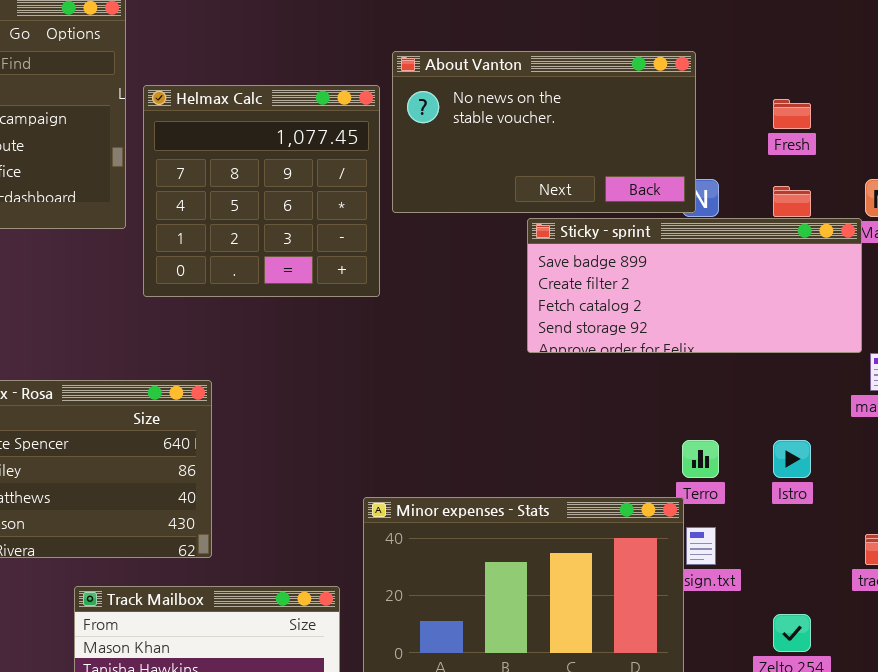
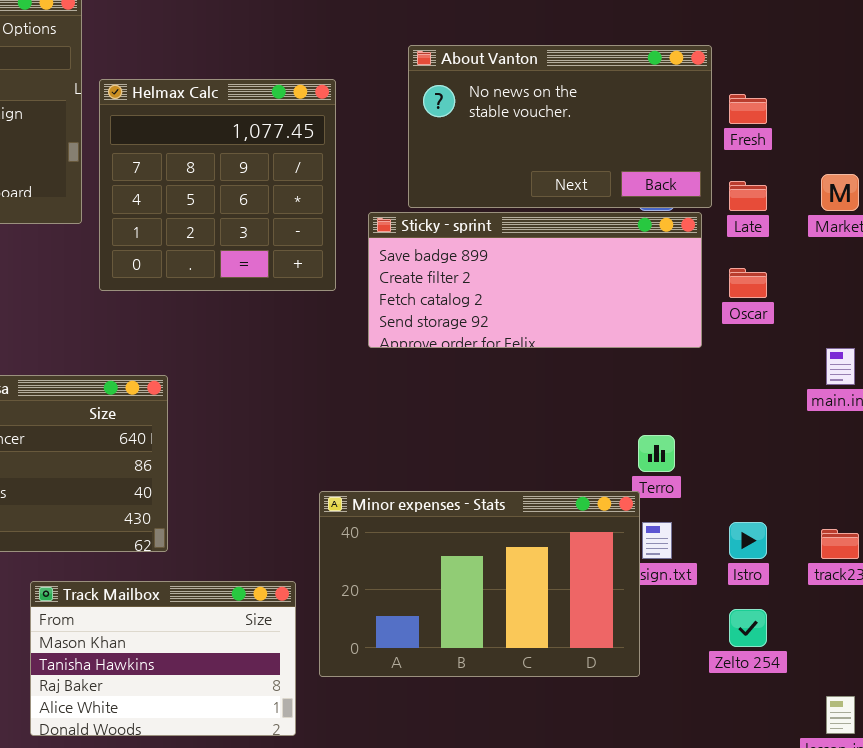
About Vanton: [392,51,696,213] -> [408,45,712,208], moved
Sticky - sprint: [527,218,862,353] -> [368,212,702,348], moved
Istro: [773,440,811,478] -> [729,522,767,559], moved

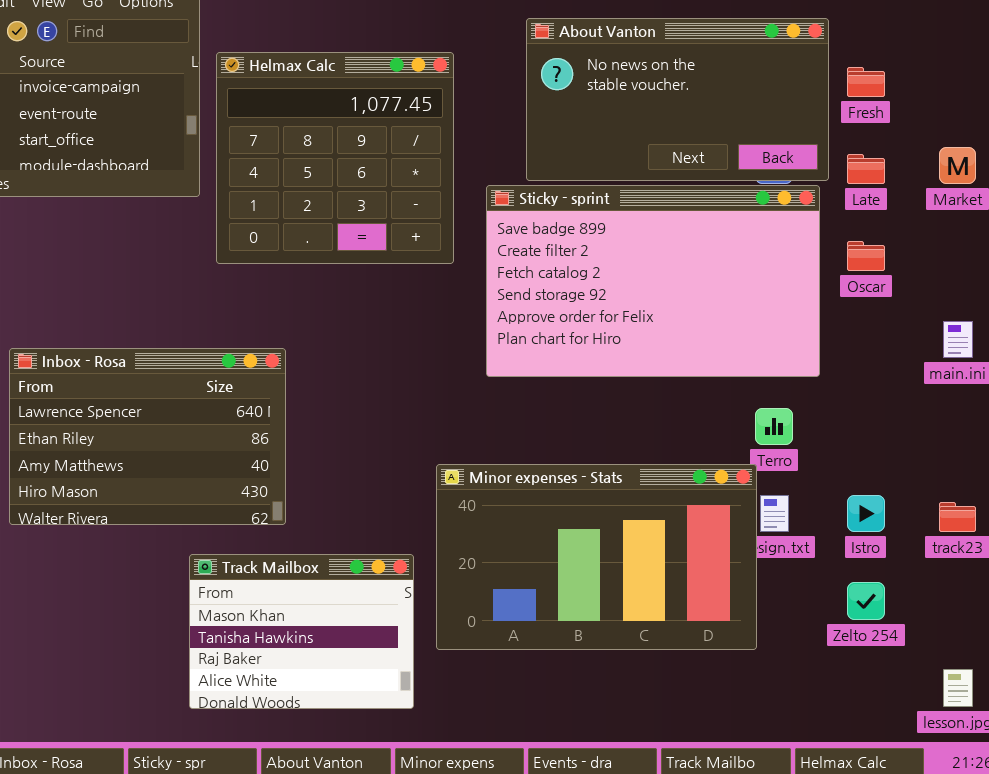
Sticky - sprint: [368,212,702,348] -> [486,185,820,377], resized
Track Mailbox: [30,581,296,736] -> [189,554,414,709], resized

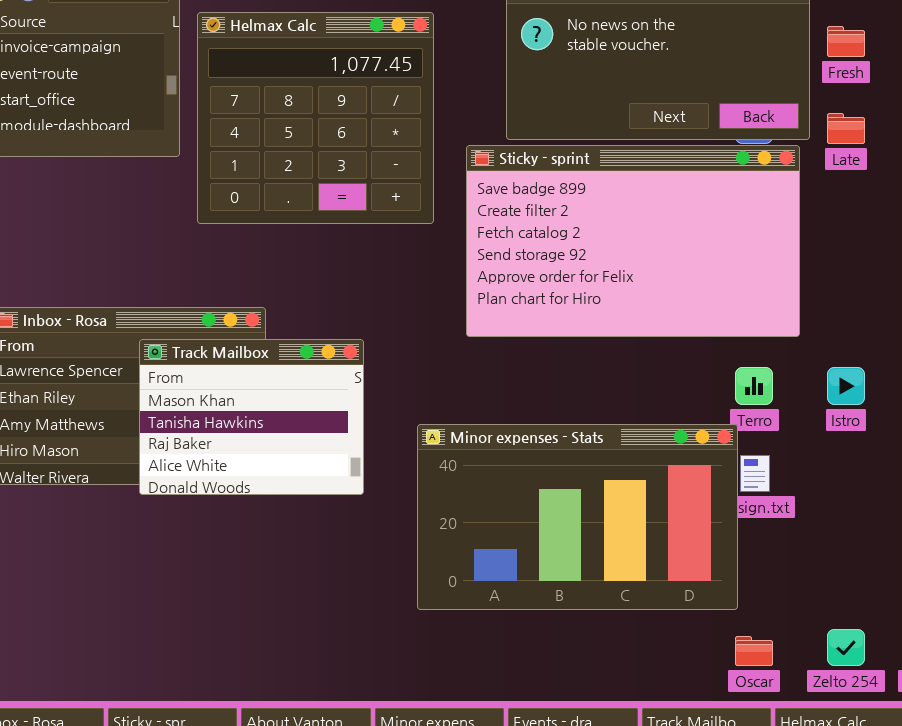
Oscar: [847,241,885,271] -> [735,636,773,666], moved
Istro: [847,495,885,532] -> [827,367,865,405], moved
Track Mailbox: [189,554,414,709] -> [139,339,364,495], moved
Zelto 254: [847,582,885,620] -> [827,629,865,666], moved

